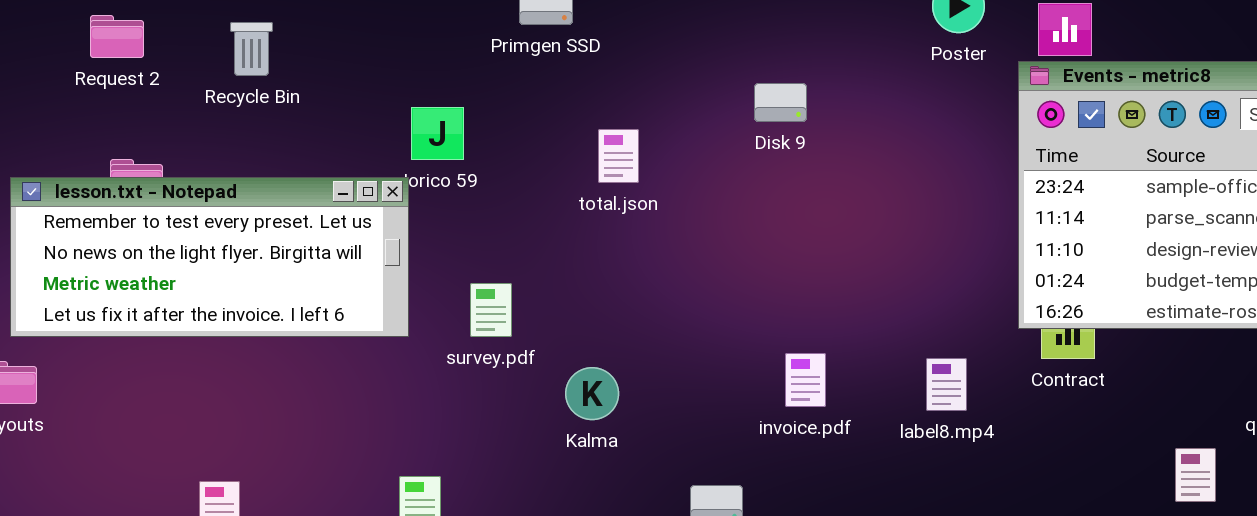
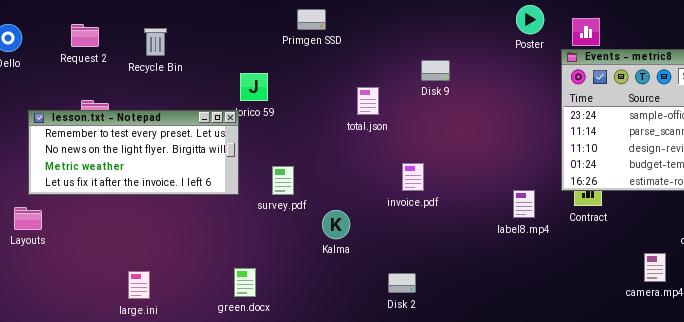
total.json: [598,129,639,183] -> [357,87,379,115], moved
invoice.pdf: [785,353,826,407] -> [402,163,424,191], moved
label8.mp4: [926,358,967,411] -> [513,190,535,218], moved

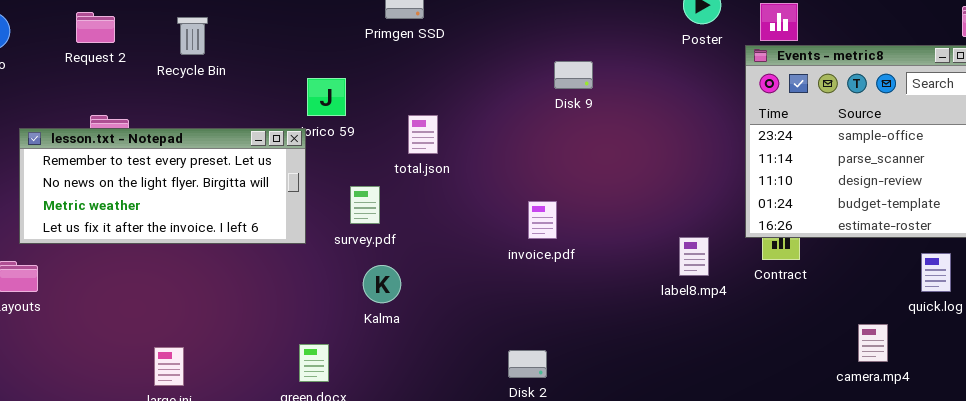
total.json: [357,87,379,115] -> [408,115,438,154], moved
survey.pdf: [272,166,294,195] -> [350,186,380,224], moved
Kalma: [322,210,350,239] -> [363,265,401,303], moved

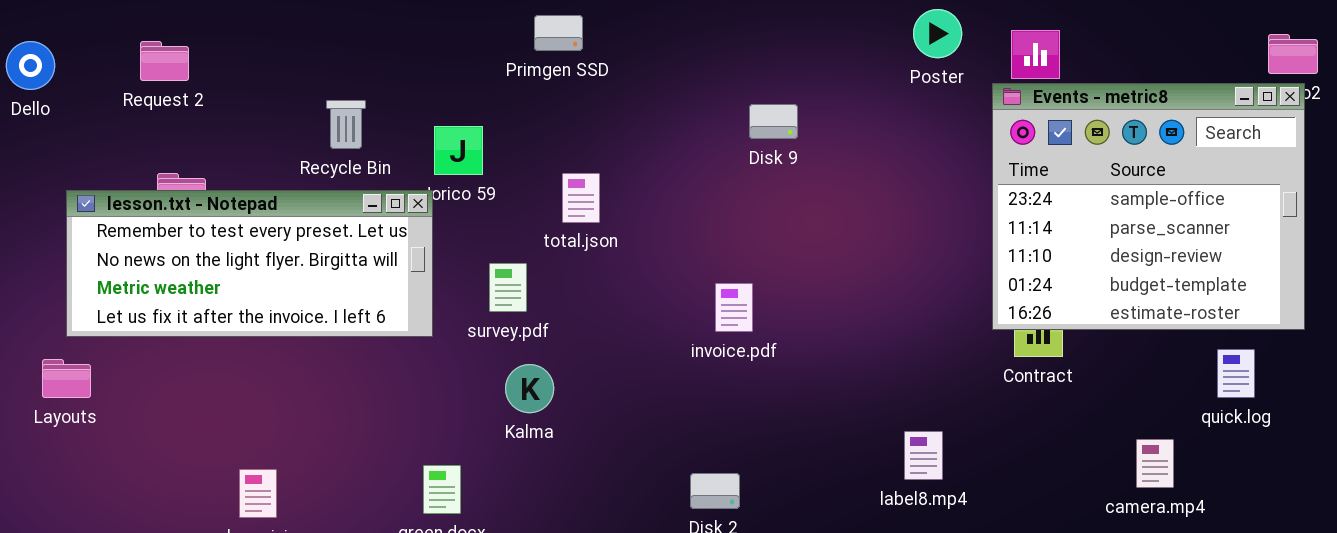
Recycle Bin: [177,17,208,55] -> [326,100,366,149], moved
label8.mp4: [679,237,709,276] -> [904,431,943,480], moved

